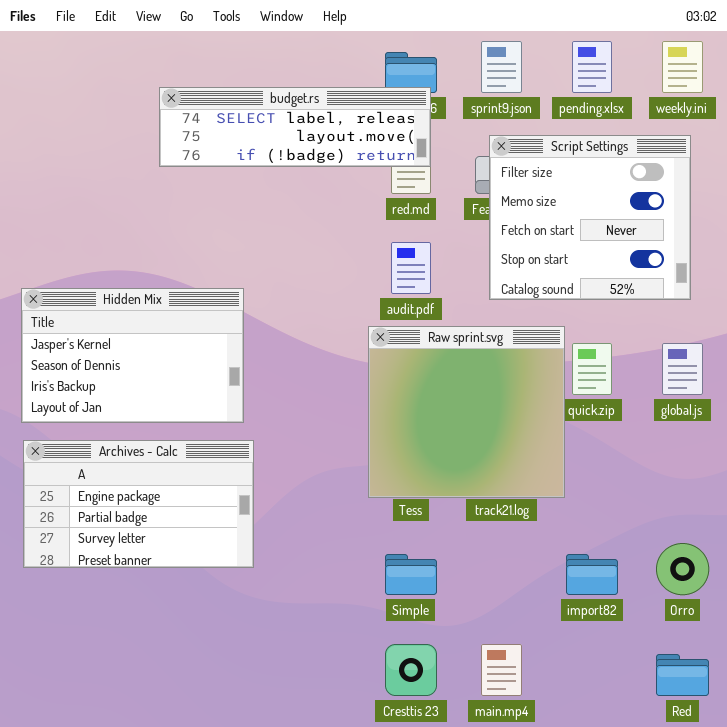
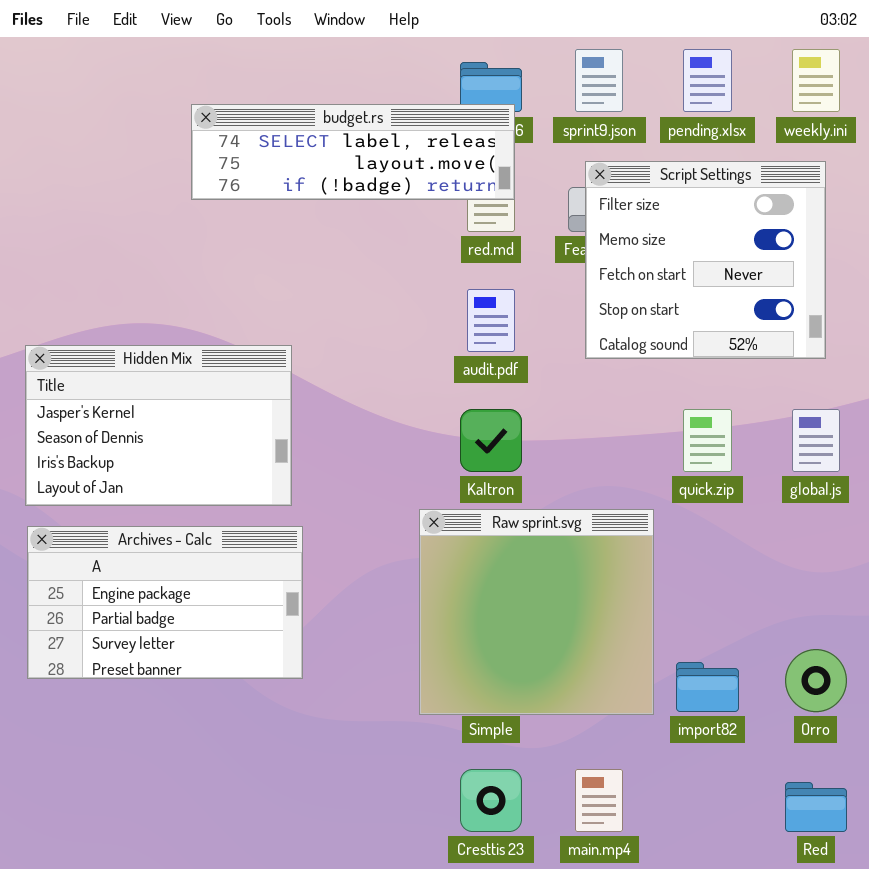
Raw sprint.svg: [368,326,565,498] -> [419,509,654,715], moved

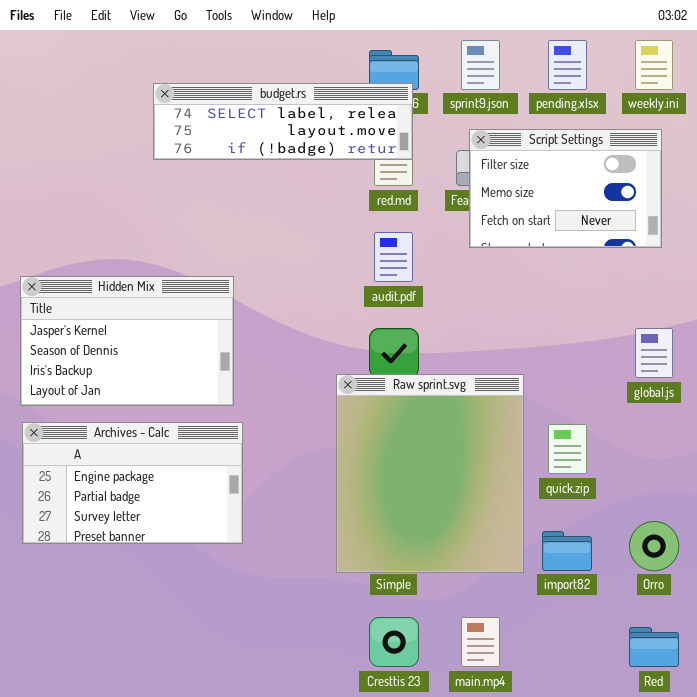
Script Settings: [585,161,826,359] -> [469,129,662,248], resized
quick.zip: [683,409,732,472] -> [548,424,587,474], moved
Raw sprint.svg: [419,509,654,715] -> [336,374,524,573], resized

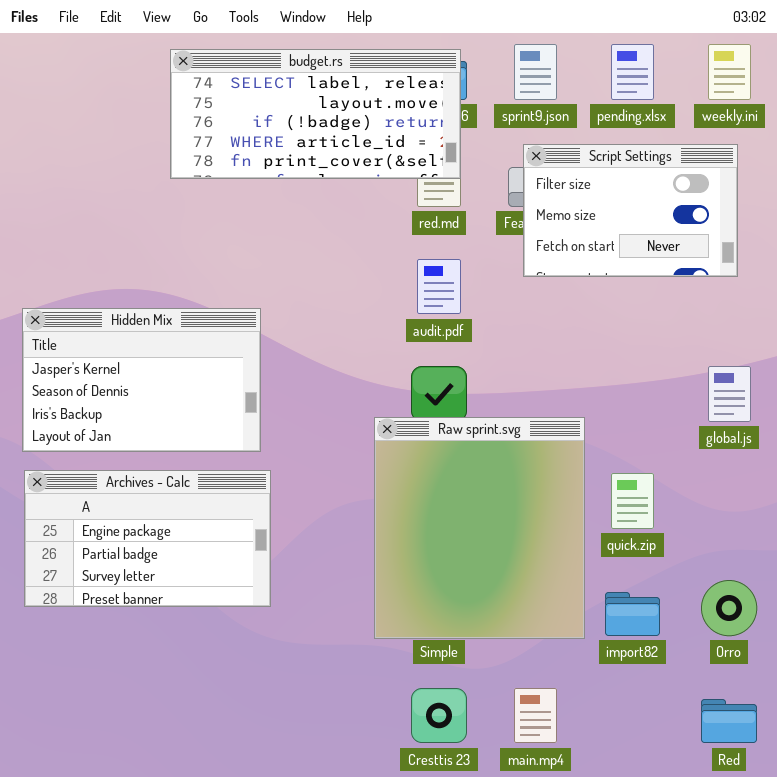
budget.rs: [153,83,413,160] -> [170,49,461,179], resized

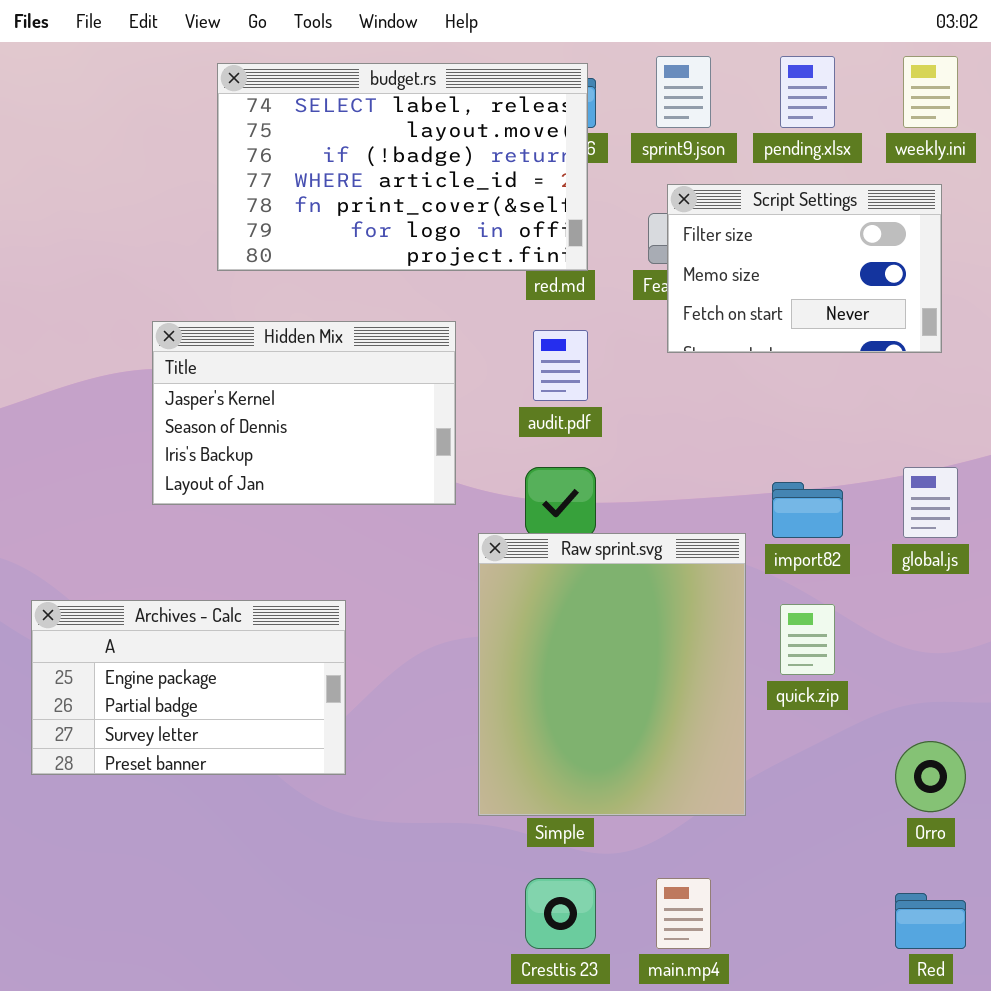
budget.rs: [170,49,461,179] -> [217,63,588,271], resized
Hidden Mix: [22,308,261,452] -> [152,321,456,505], moved
import82: [605,592,660,636] -> [772,482,843,538], moved

